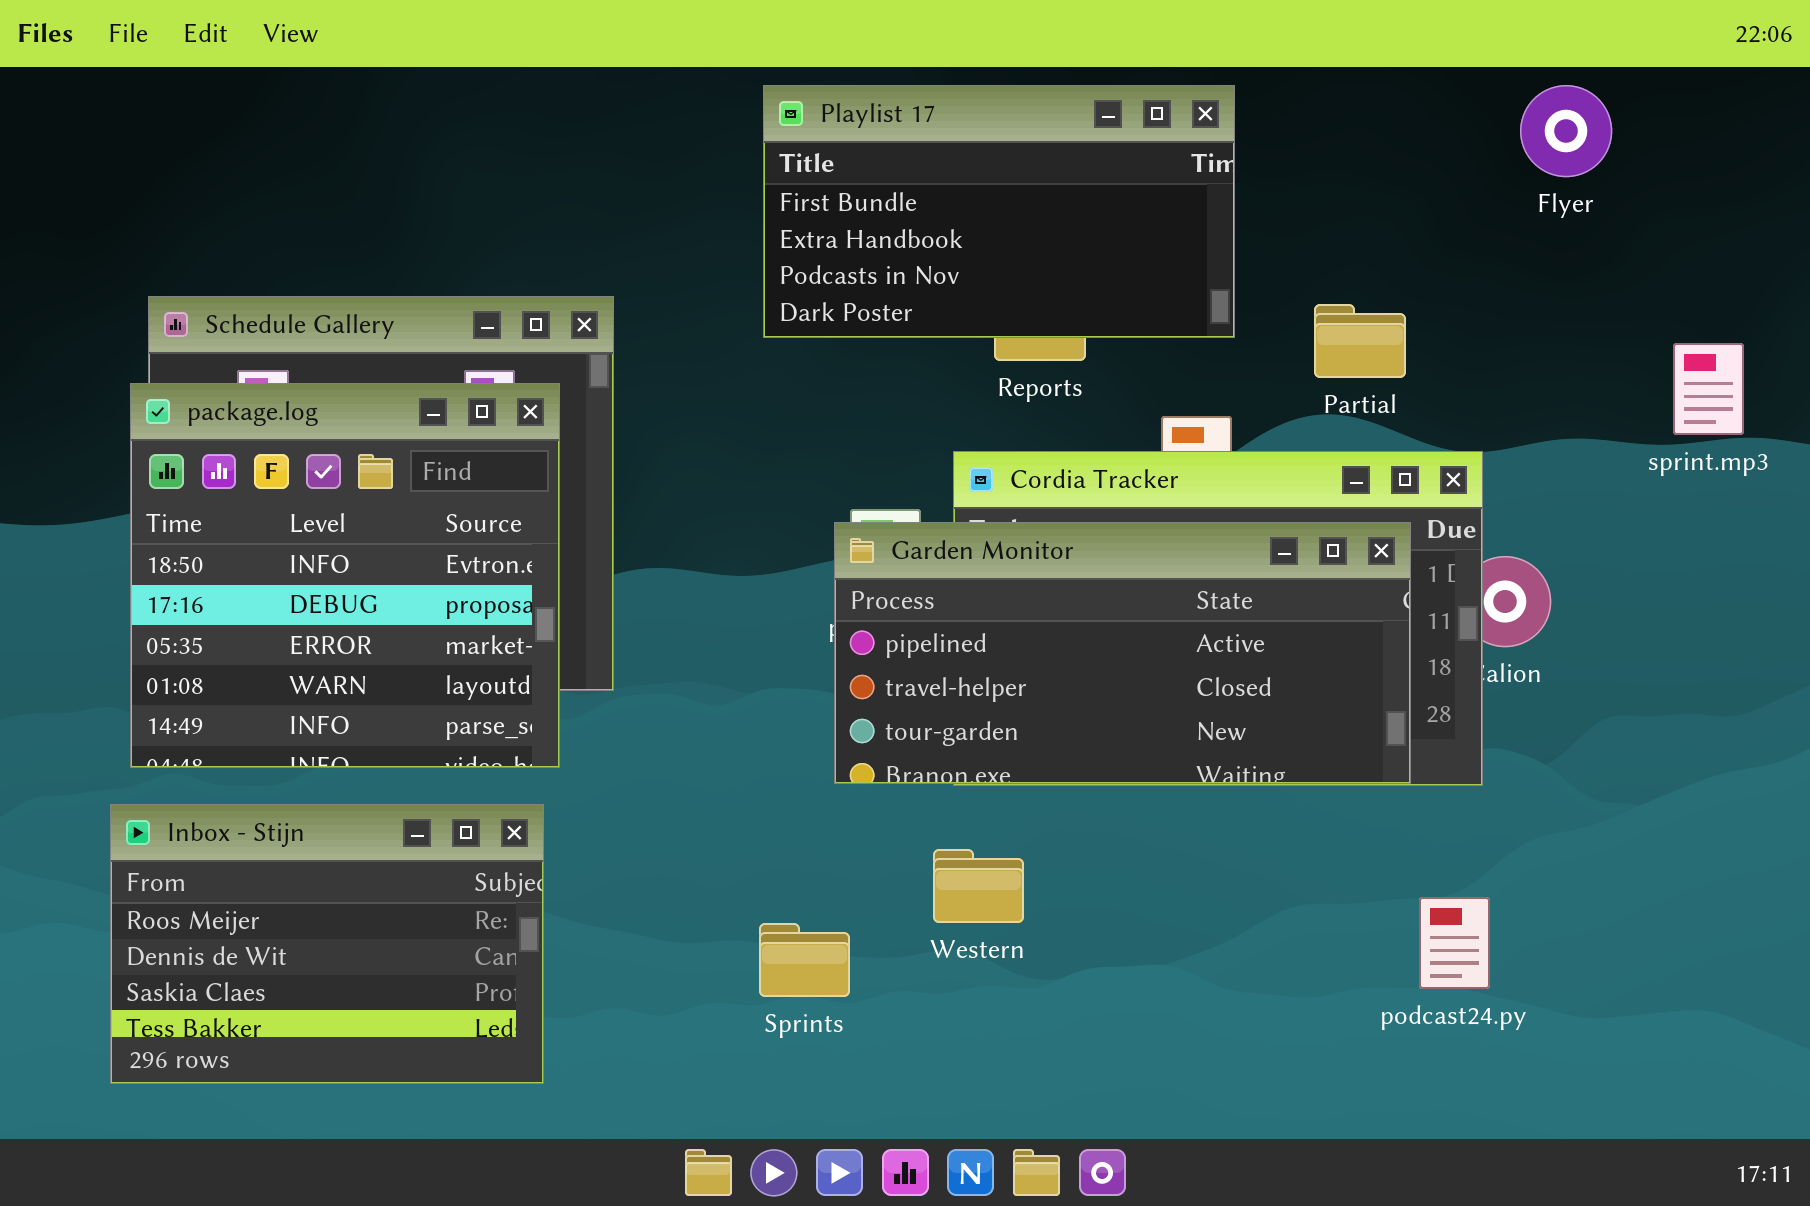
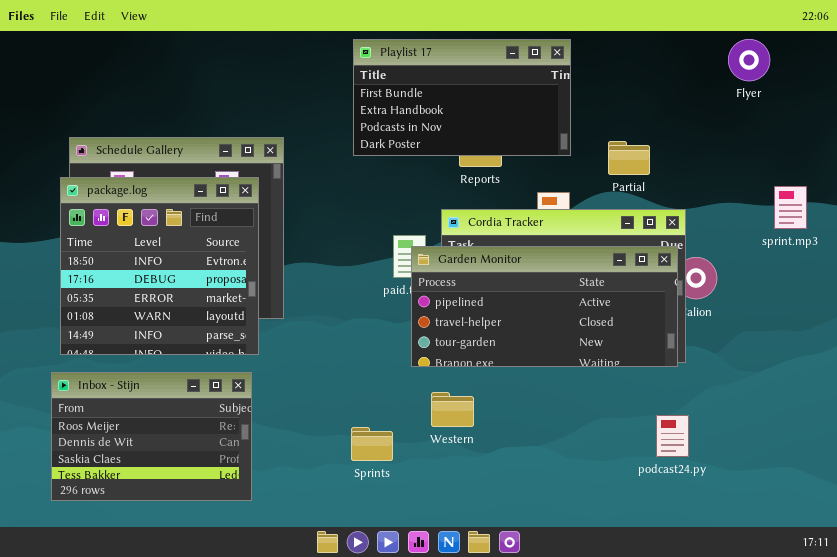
Flyer: [1520,85,1612,177] -> [728,39,770,81], moved
sprint.mp3: [1673,343,1744,435] -> [774,186,807,229], moved
Garden Monitor: [834,522,1411,784] -> [411,246,678,367], moved

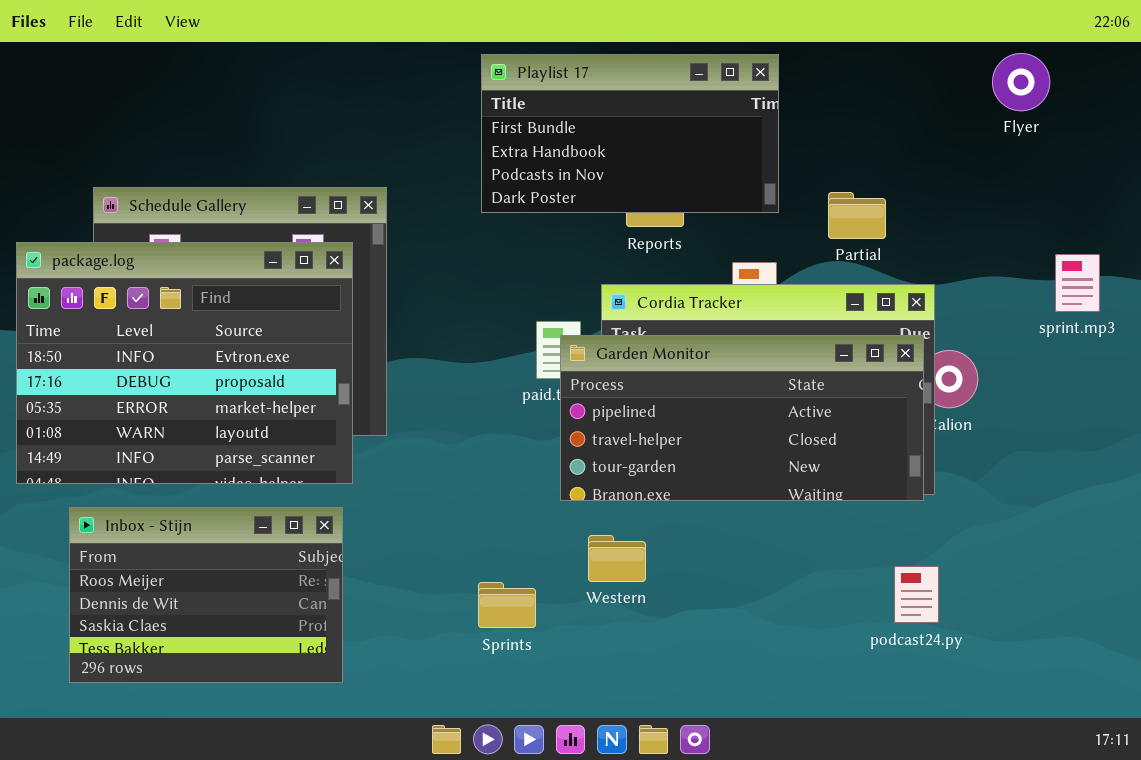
package.log: [60,177,259,355] -> [16,242,353,484], resized

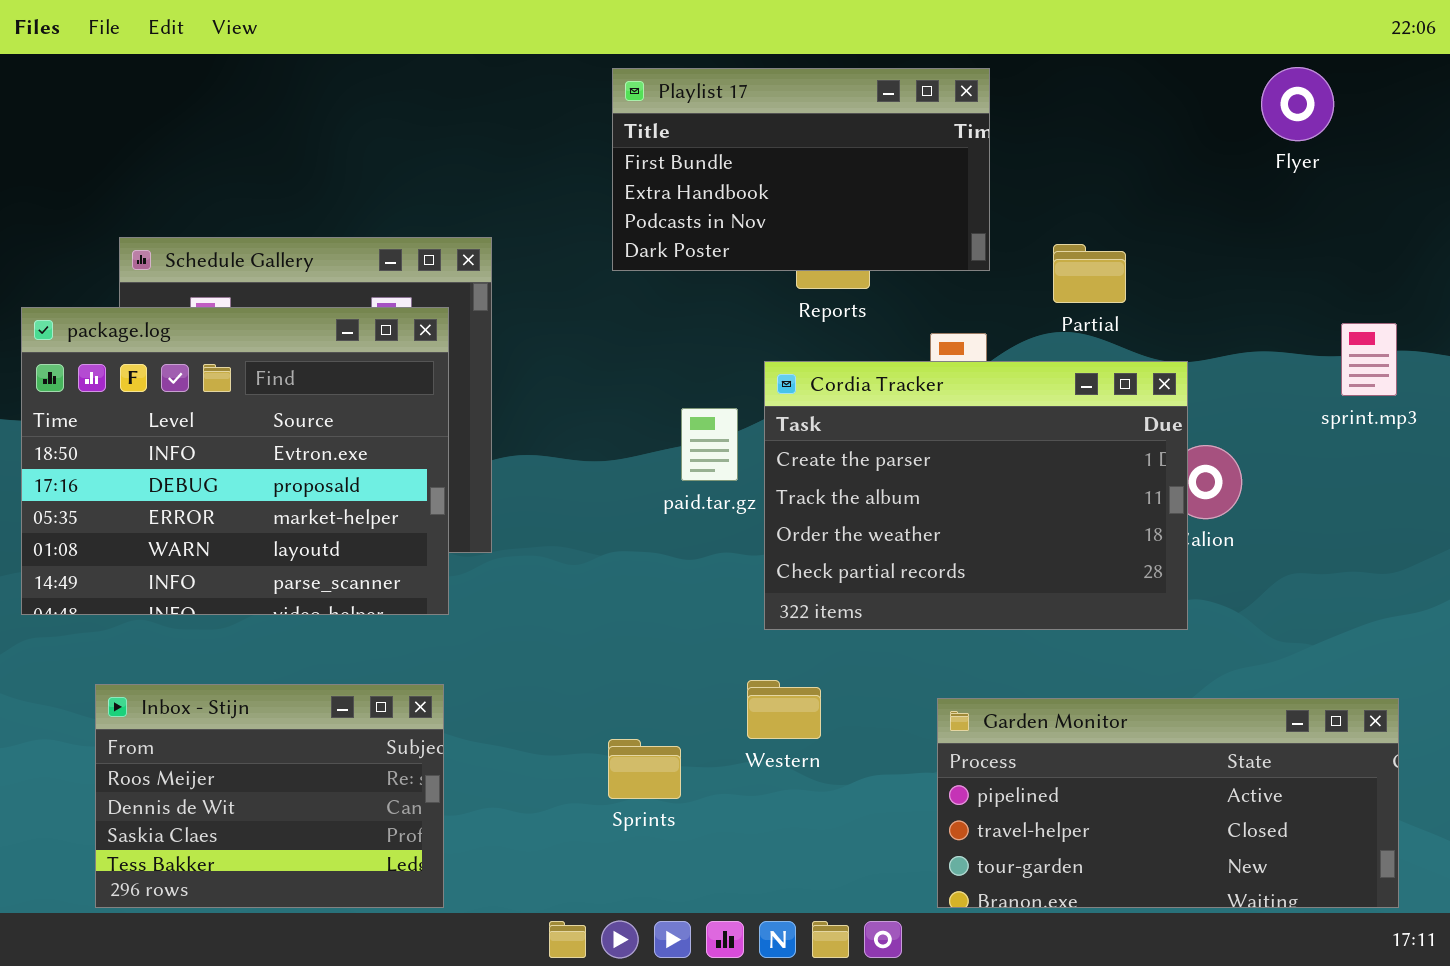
Garden Monitor: [560,335,924,501] -> [937,698,1399,908], moved
Inbox - Stijn: [69,507,343,683] -> [95,684,444,908], moved

